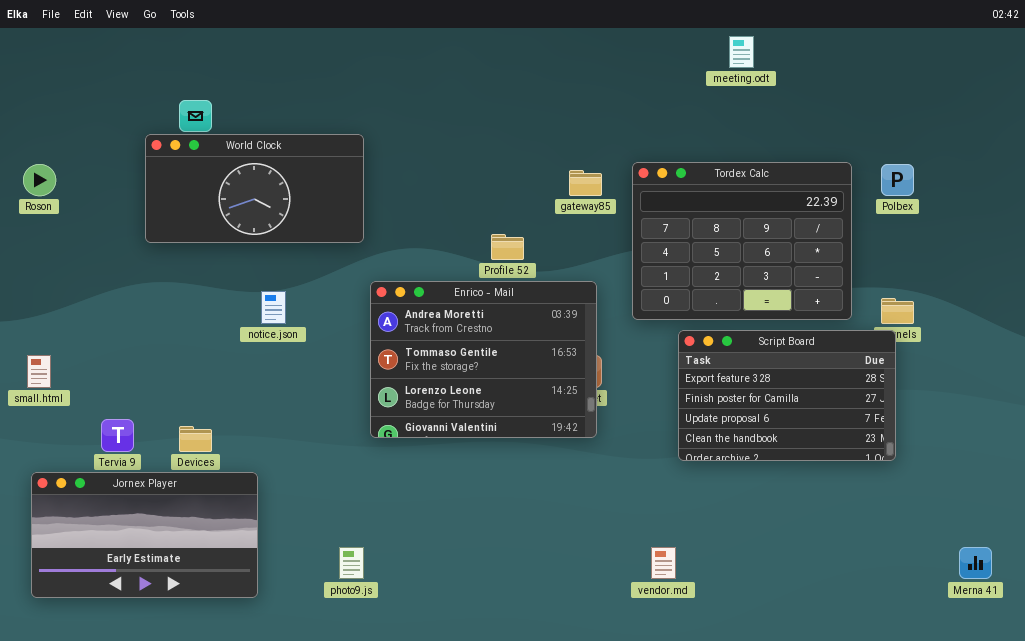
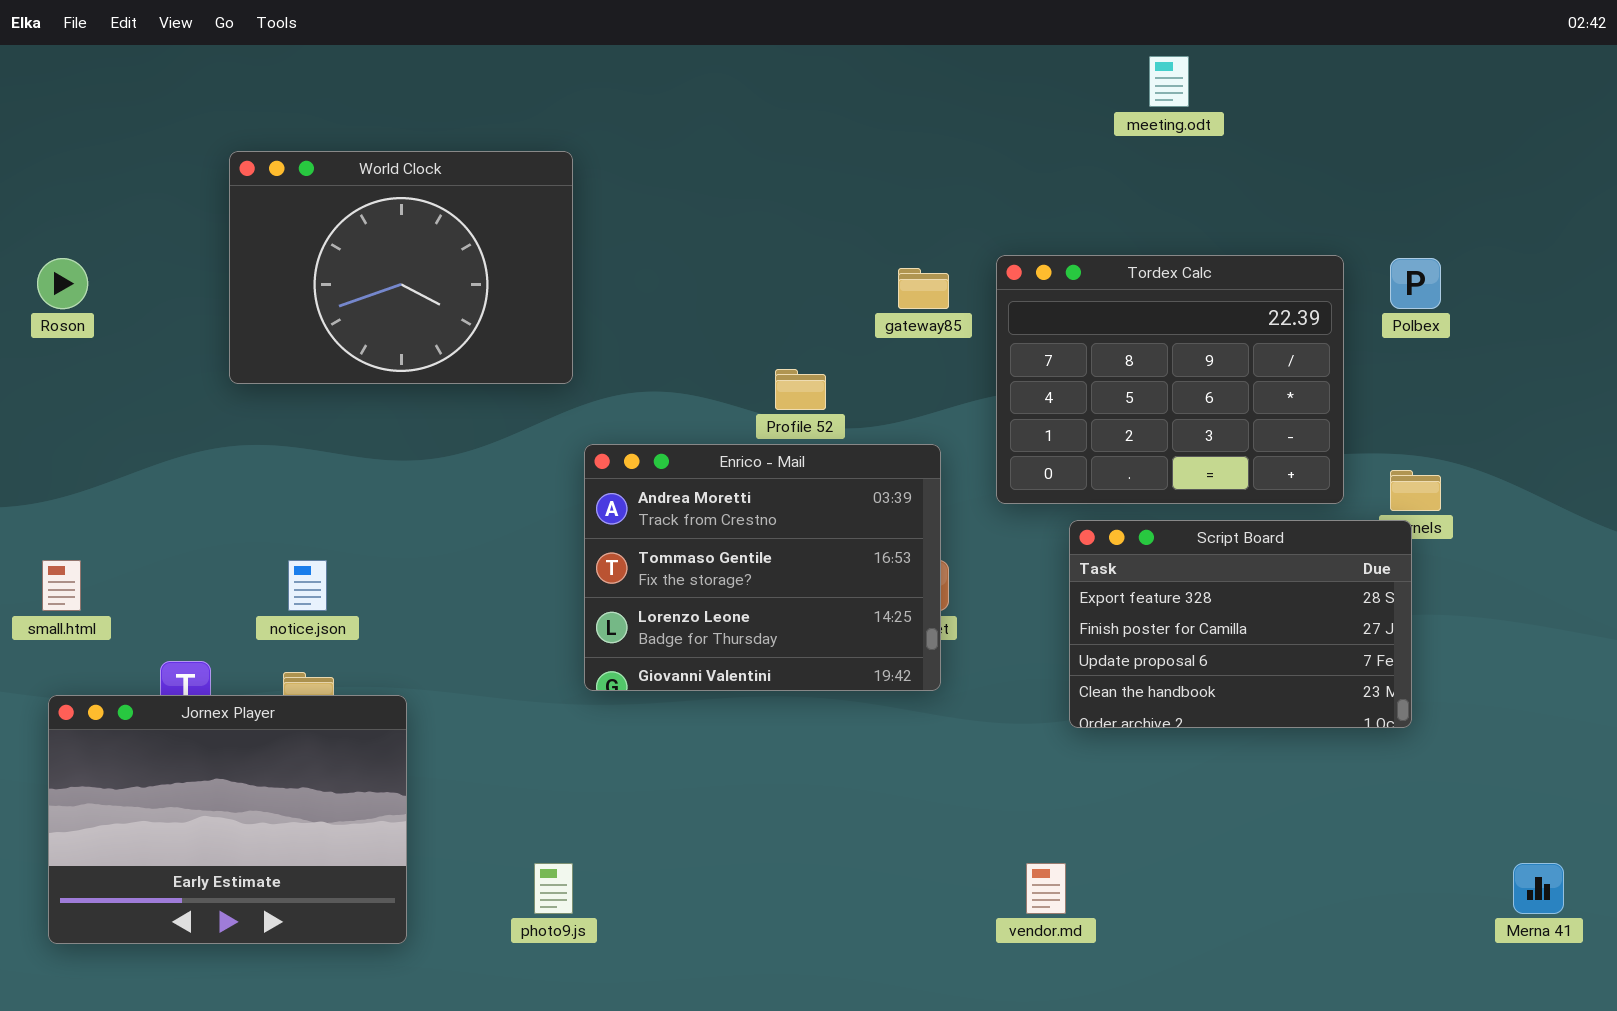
World Clock: [145,134,364,243] -> [229,151,573,384], resized
notice.json: [261,291,286,324] -> [288,560,327,611], moved
Jornex Player: [31,472,258,598] -> [48,695,407,944], resized

